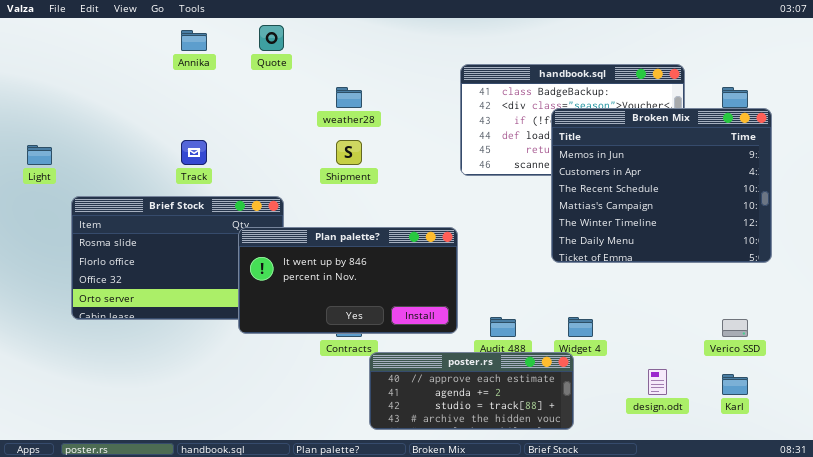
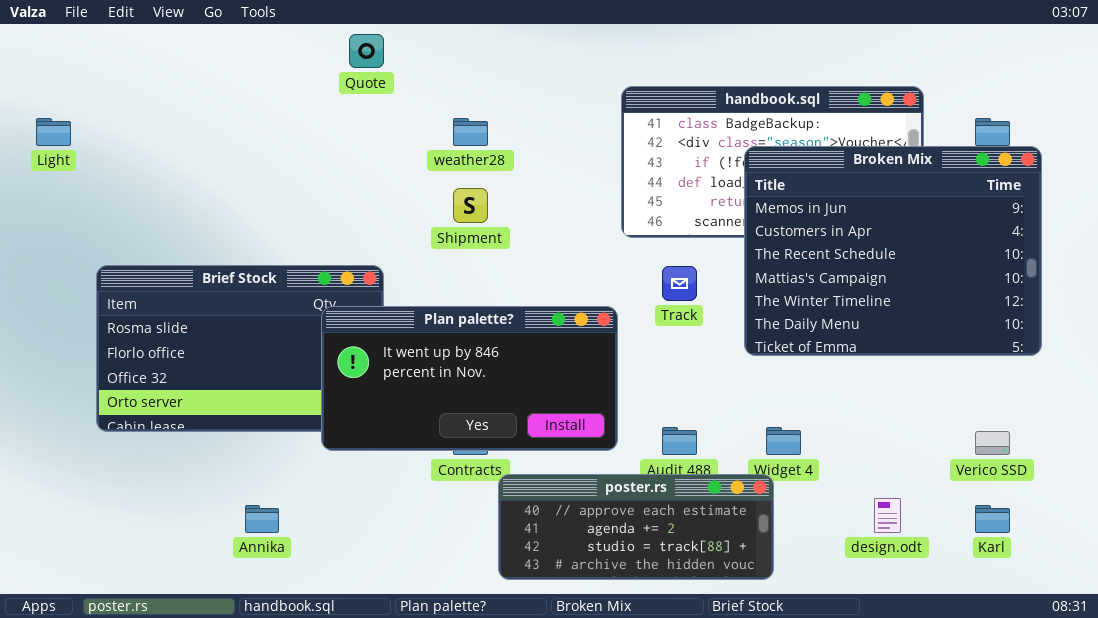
Annika: [181,30,207,51] -> [245,505,279,533], moved
Track: [181,140,207,165] -> [662,266,697,301], moved
Light: [27,145,52,165] -> [36,118,71,146], moved

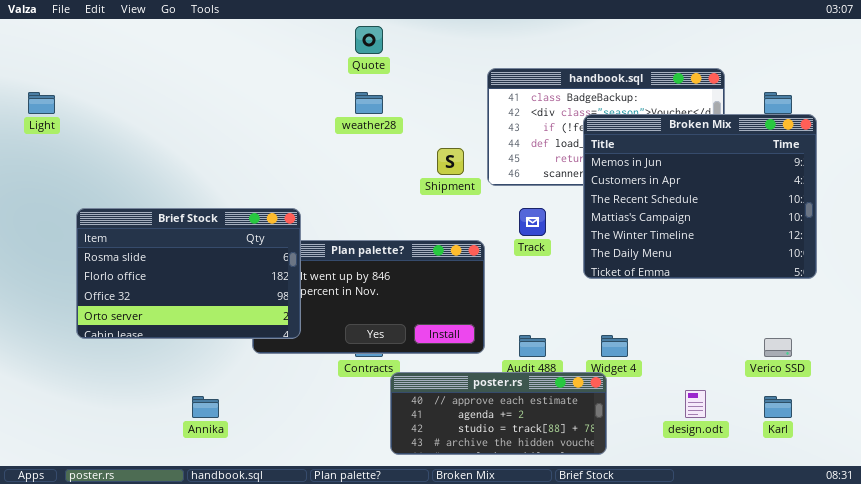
Quote: [349,34,384,68] -> [355,26,383,54], moved
Shipment: [453,188,488,223] -> [437,148,464,175], moved
Brief Stock: [96,265,384,432] -> [76,208,301,339], raised

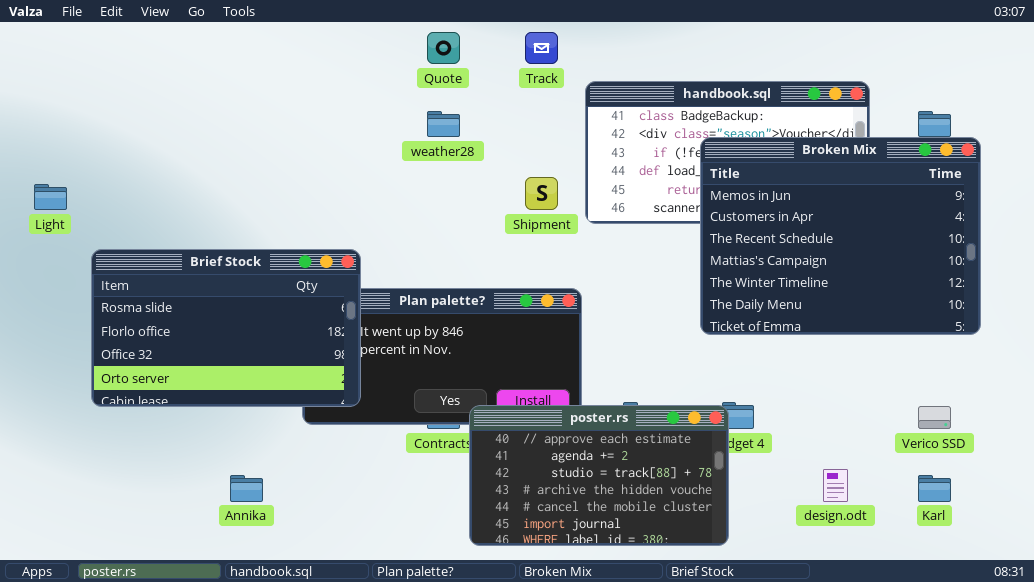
Light: [28,92,55,114] -> [34,184,67,210], moved
Track: [519,208,546,236] -> [525,32,558,64], moved
poster.rs: [390,372,607,455] -> [469,405,729,546], resized

